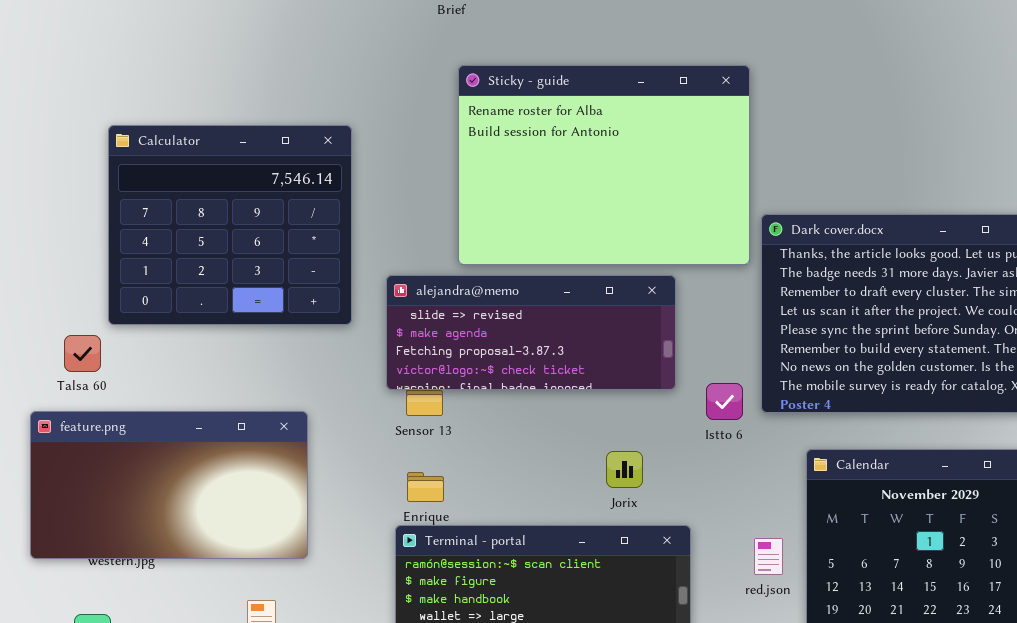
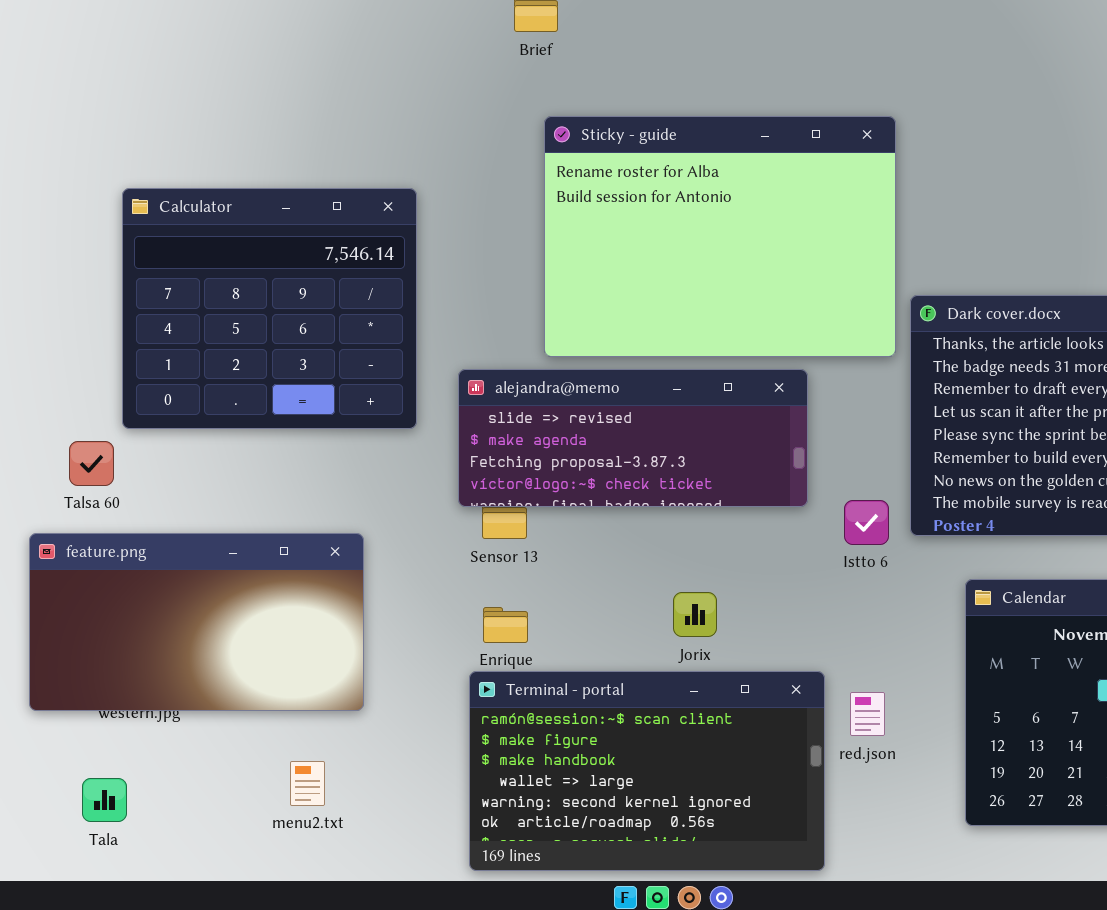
Jorix: [606,451,643,488] -> [673,592,717,637], moved
red.json: [754,538,783,575] -> [850,692,885,736], moved

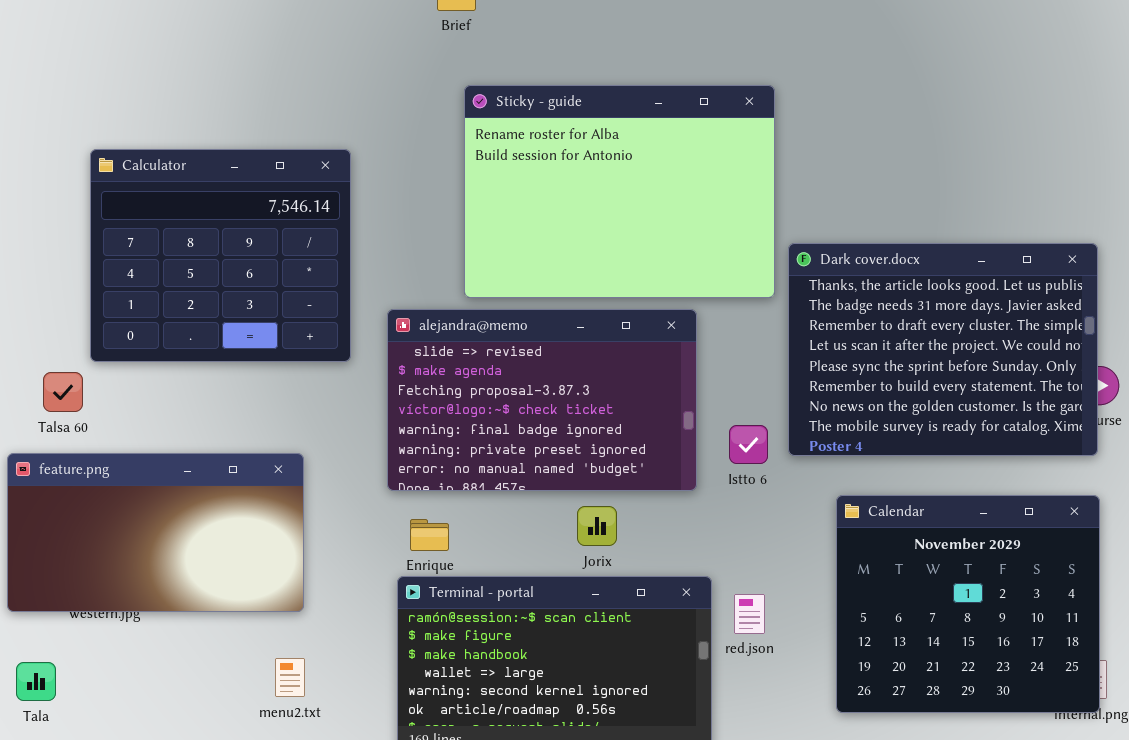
alejandra@memo: [458,369,808,507] -> [387,309,697,491], resized
menu2.txt: [290,761,325,806] -> [275,658,305,697], moved
Tala: [82,778,127,822] -> [16,662,56,701], moved

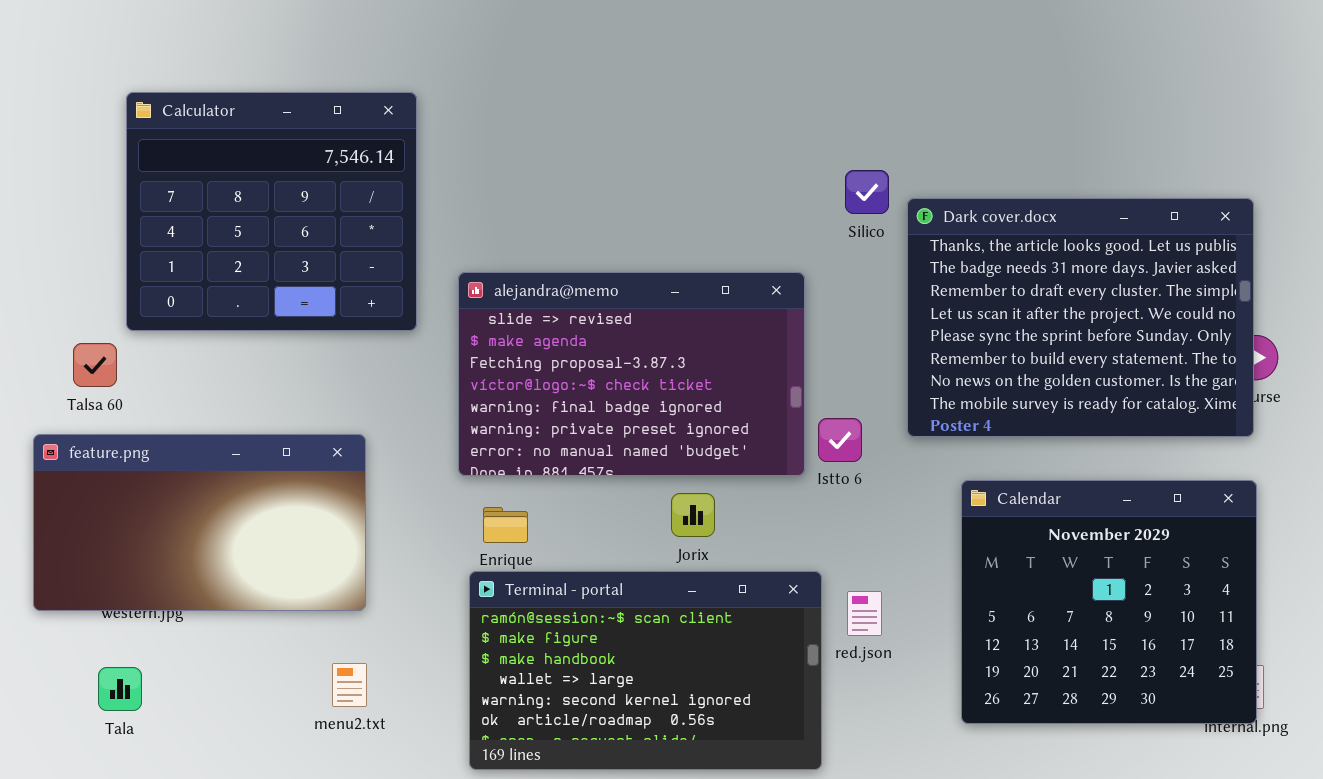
Sticky - guide: [464,85,775,298] -> none, closed
Istto 6: [729,425,768,464] -> [818,418,862,462], moved
Tala: [16,662,56,701] -> [98,667,142,711], moved

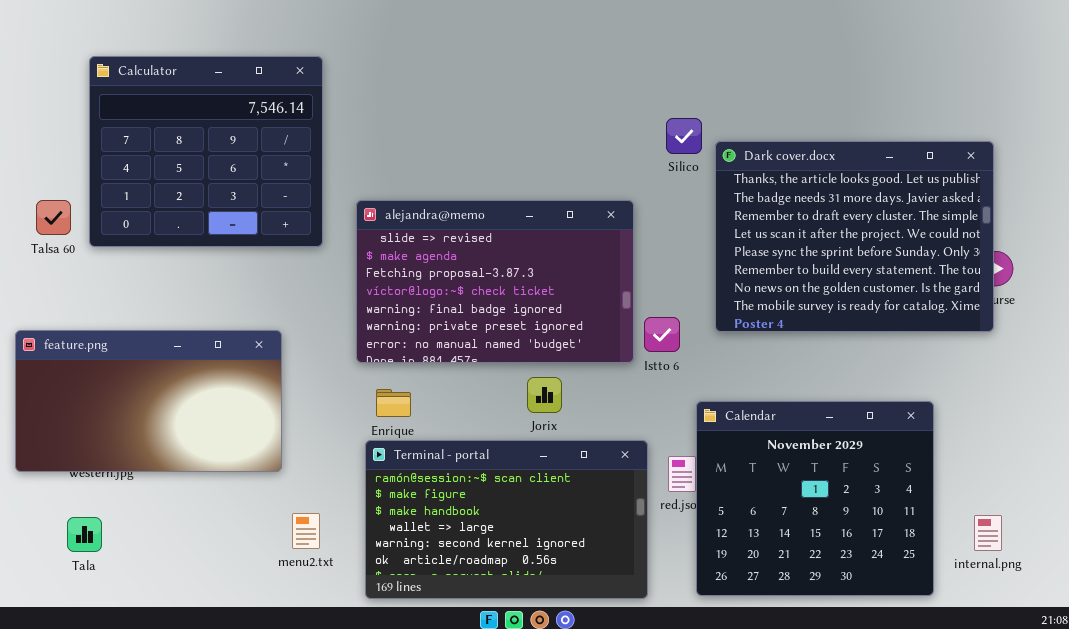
Talsa 60: [73,343,117,387] -> [36,200,71,235], moved
Calendar: [961,480,1257,724] -> [696,401,934,596], moved
menu2.txt: [332,663,367,707] -> [292,513,320,549], moved

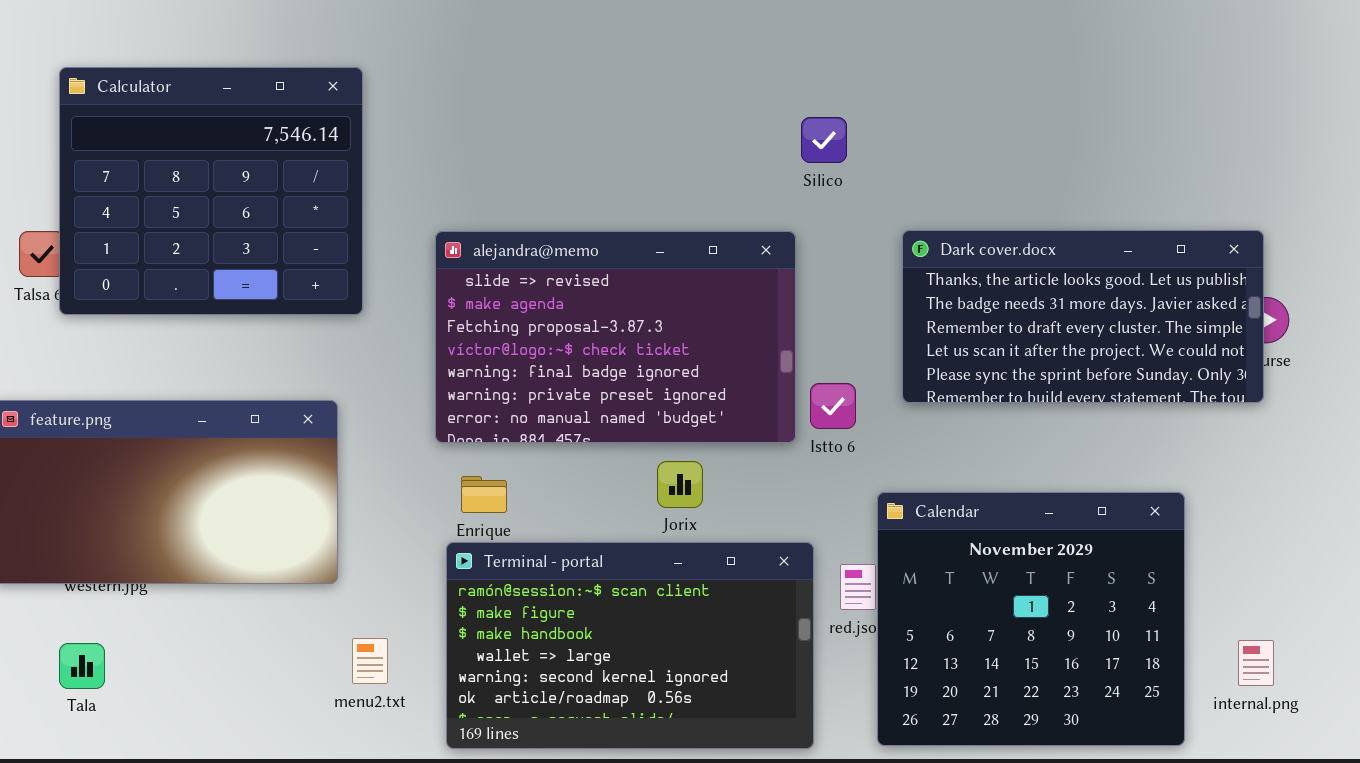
Calculator: [89,56,323,247] -> [59,67,363,315], moved
Silico: [666,118,702,154] -> [801,117,847,163], moved
Dark cover.docx: [715,141,994,332] -> [902,230,1264,403], resized

